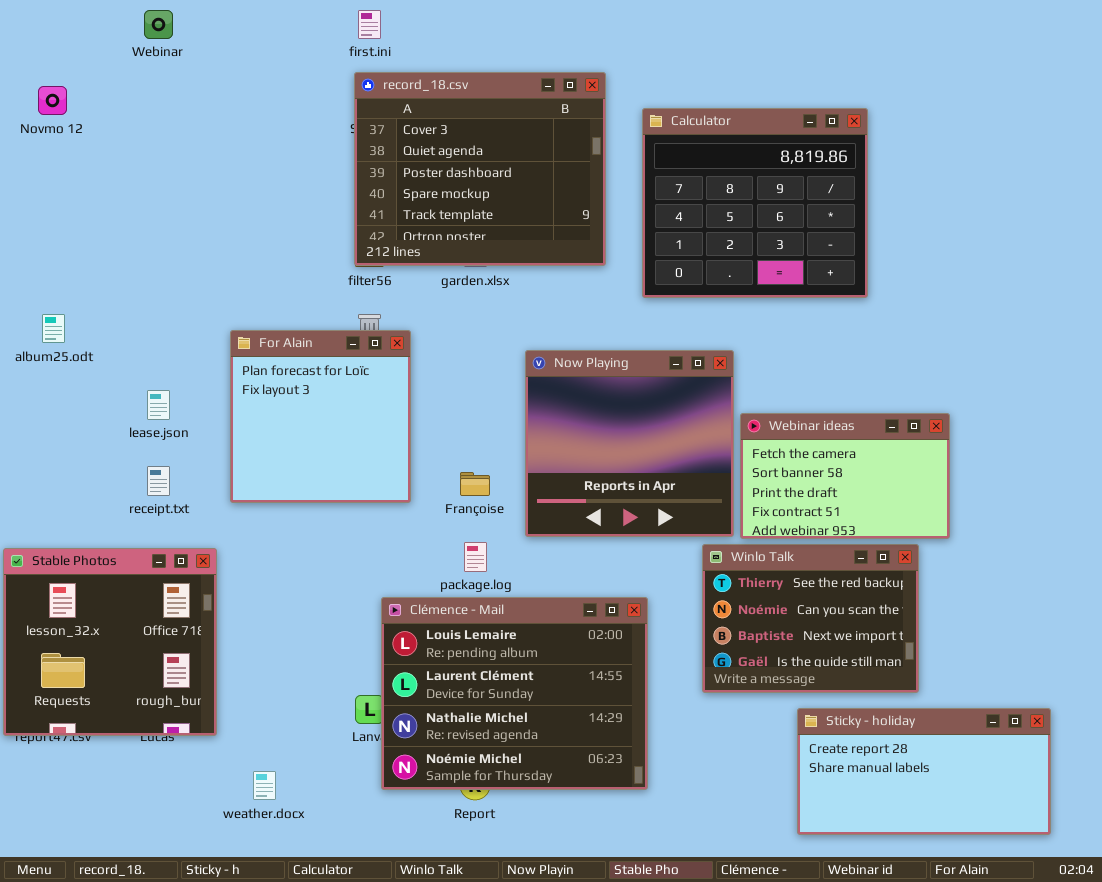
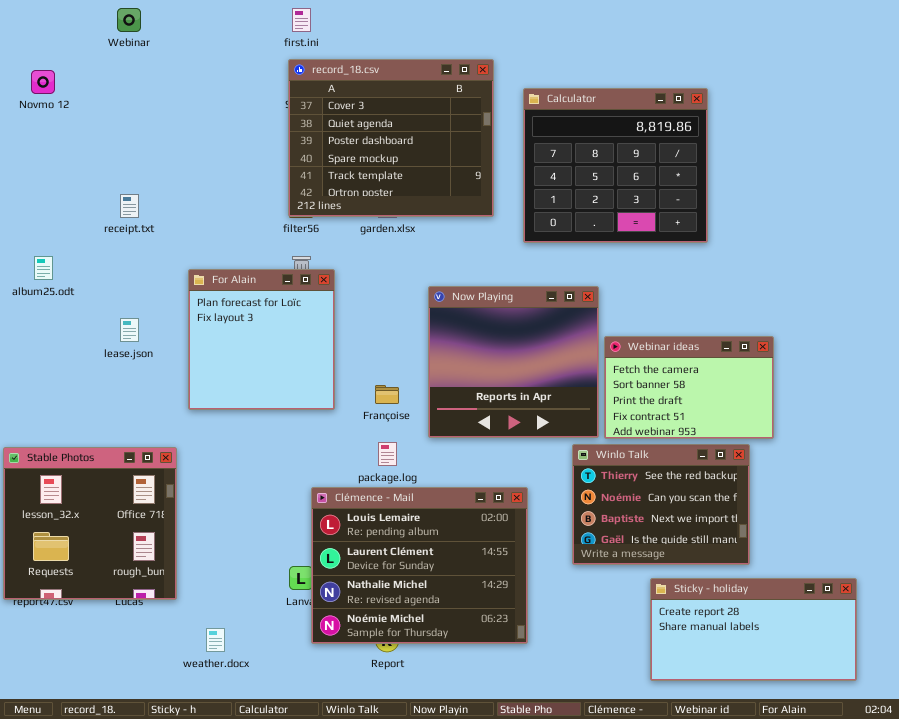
receipt.txt: [147,466,170,496] -> [120,194,139,218], moved

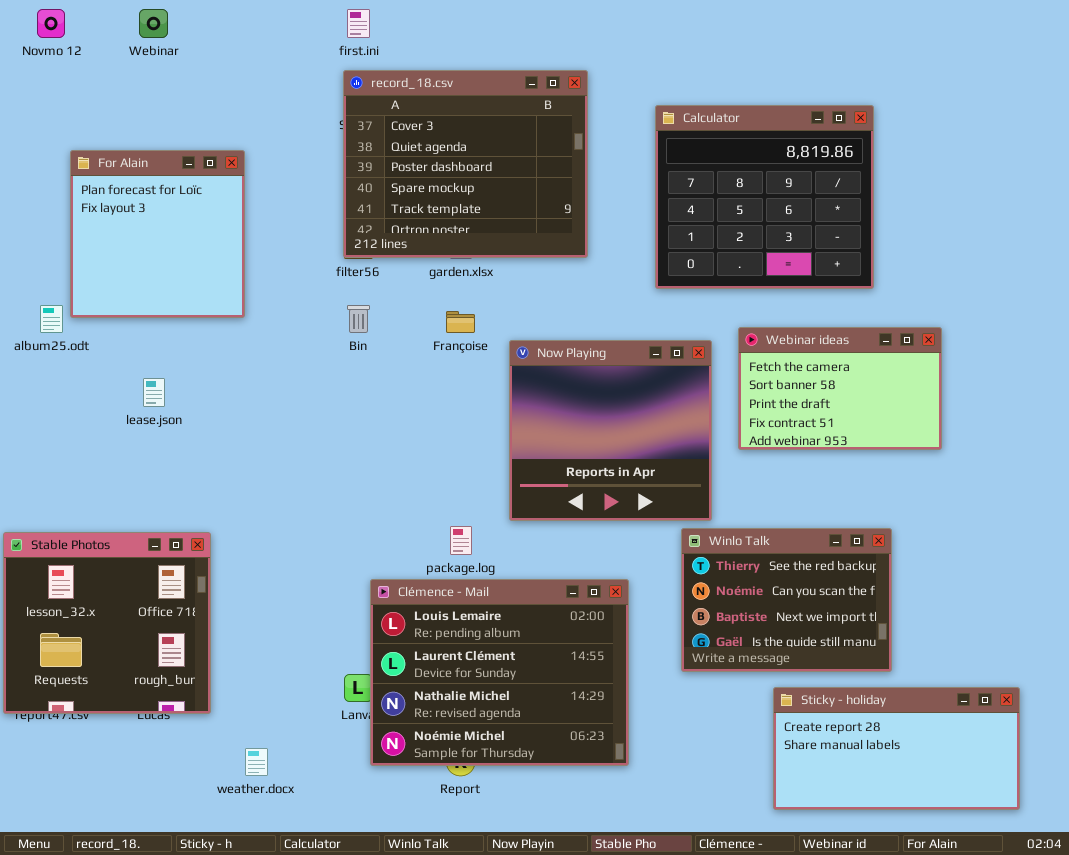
Novmo 12: [31,70,55,94] -> [37,9,65,38], moved
Calculator: [523,88,708,243] -> [655,105,874,289], moved
For Alain: [188,269,335,410] -> [70,150,245,318], moved
Webinar ideas: [604,336,774,439] -> [738,327,942,450], moved
Françoise: [375,385,399,404] -> [446,311,475,333], moved

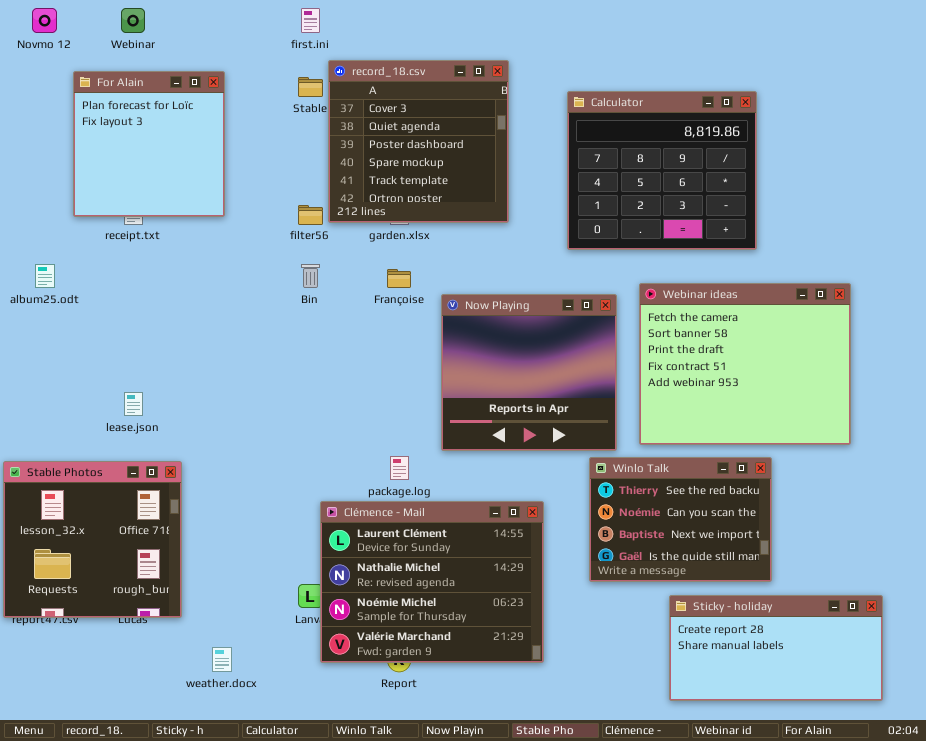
record_18.csv: [343,70,588,258] -> [328,60,509,223], resized
For Alain: [70,150,245,318] -> [73,71,225,217], moved
Webinar ideas: [738,327,942,450] -> [639,283,851,445], resized
lease.json: [143,378,165,407] -> [124,392,143,416], moved
Clémence - Mail: [370,579,629,766] -> [320,501,544,663], scrolled down 1 row

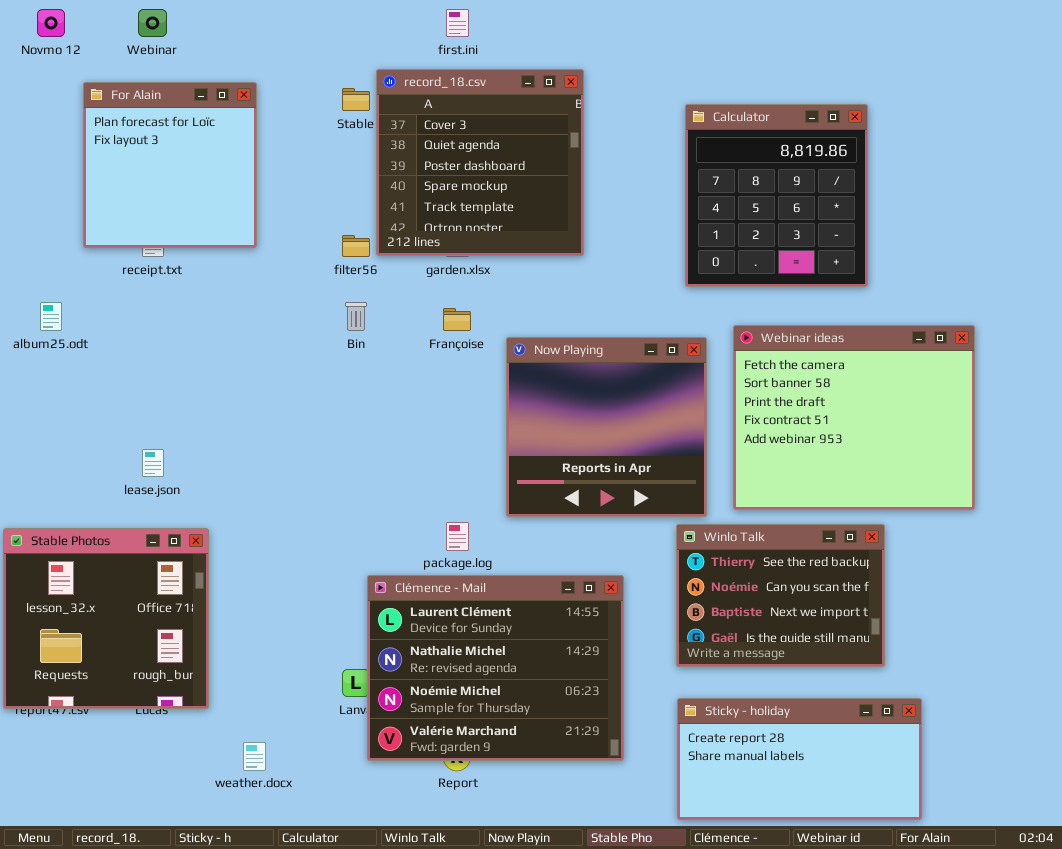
first.ini: [301,8,320,33] -> [446,9,469,37], moved
Calculator: [567,91,757,250] -> [685,104,868,287], resized
Sticky - holiday: [669,595,883,701] -> [677,698,922,820], moved

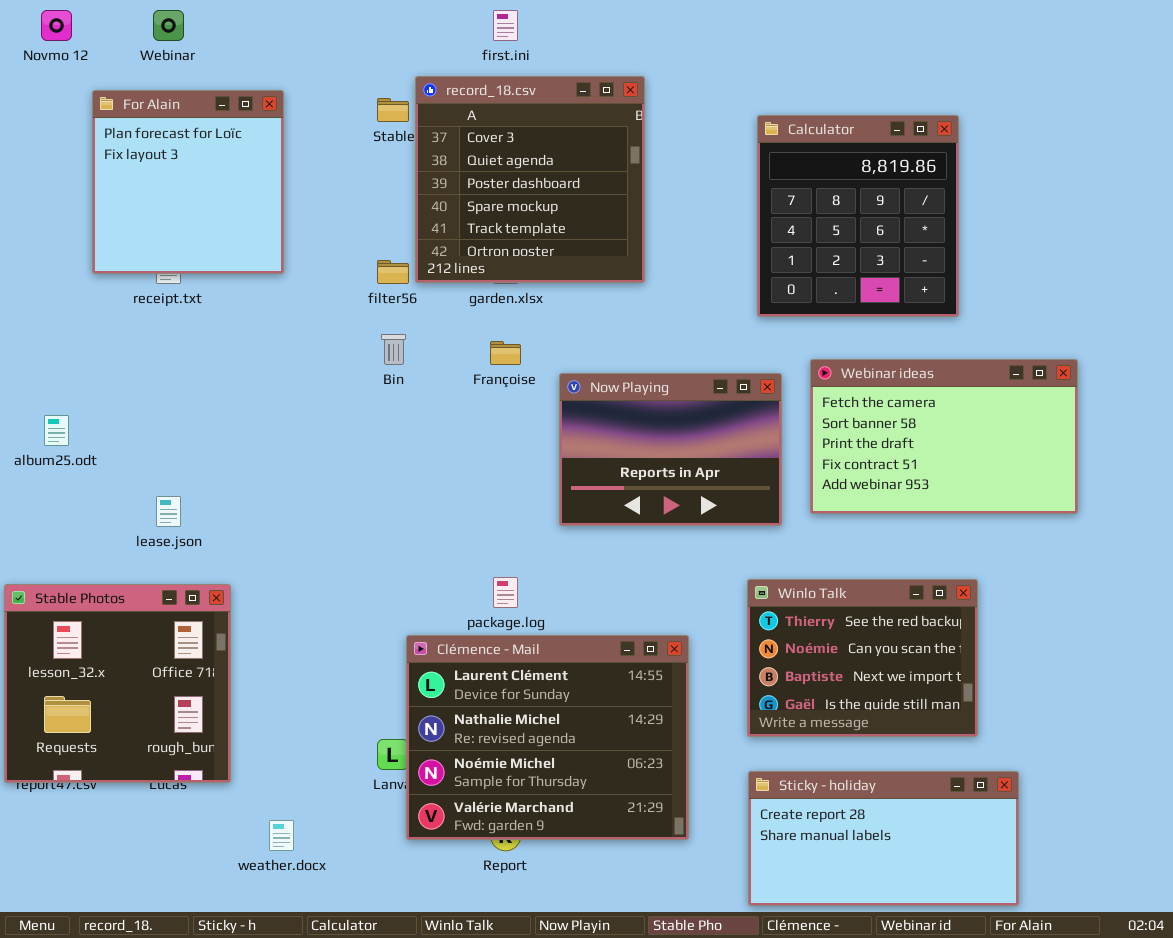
album25.odt: [40,302,62,331] -> [44,415,69,446], moved
Webinar ideas: [733,325,975,510] -> [810,359,1078,514], resized
Now Playing: [506,337,707,517] -> [559,373,782,526], resized

